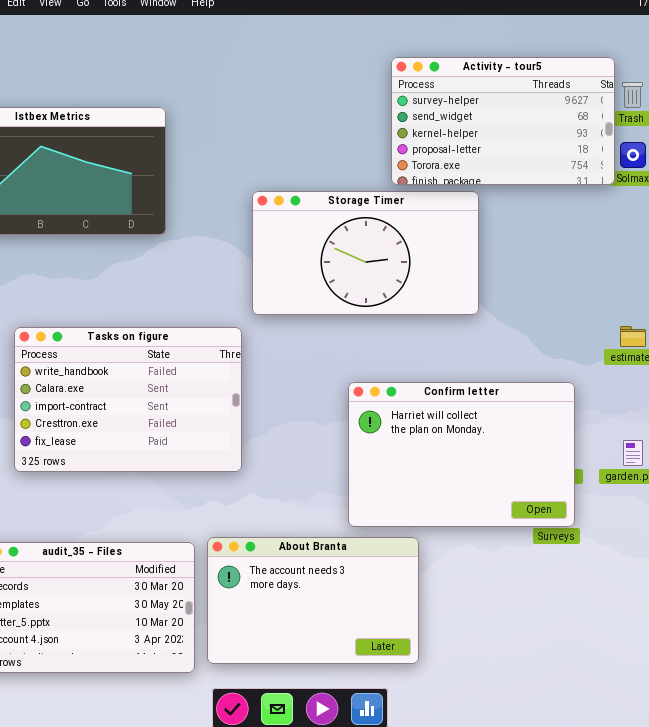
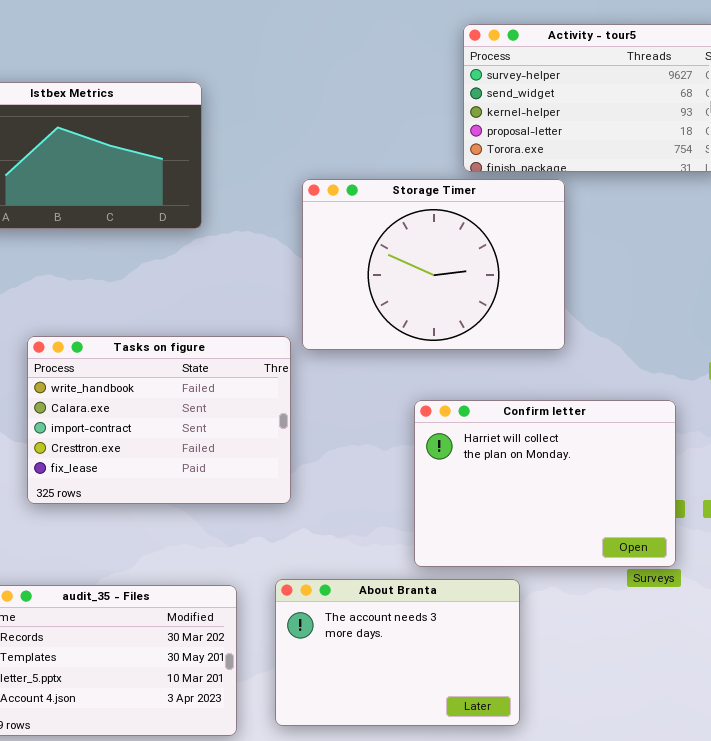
Storage Timer: [252,191,479,315] -> [302,179,565,350], resized
About Branta: [207,537,419,664] -> [275,579,520,726], moved

